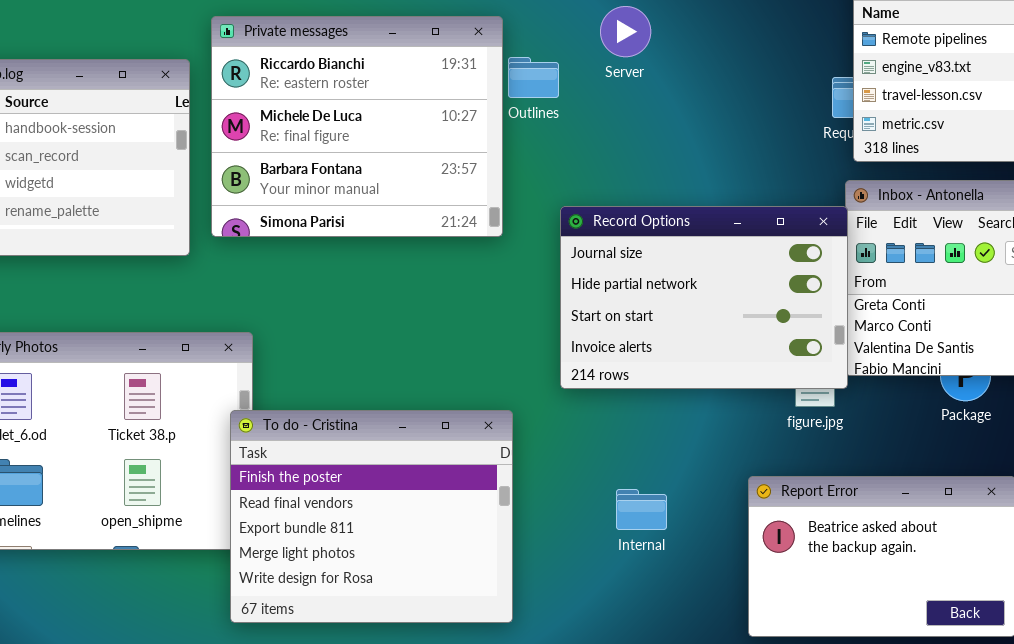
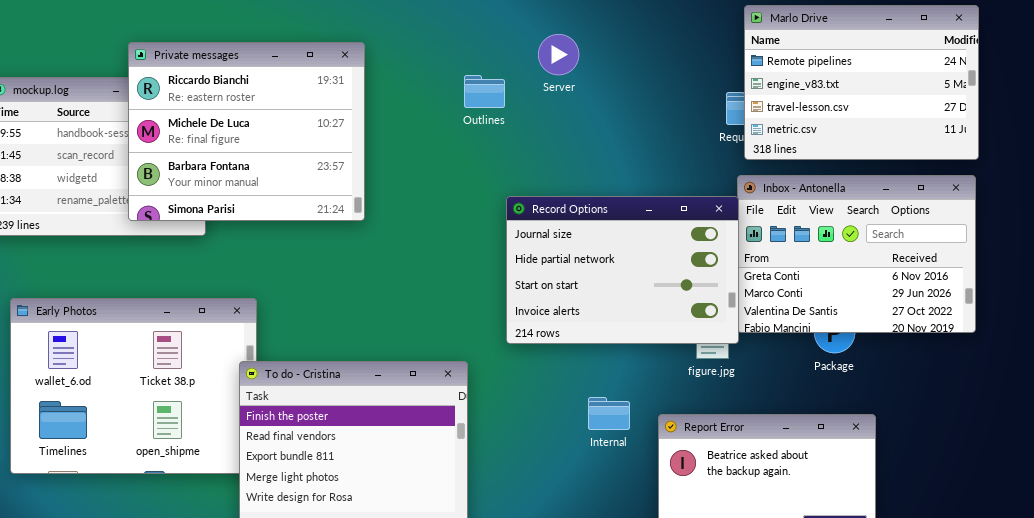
Private messages: [211,16,503,237] -> [128,42,365,221], moved
Internal: [616,489,667,530] -> [588,397,630,430], moved

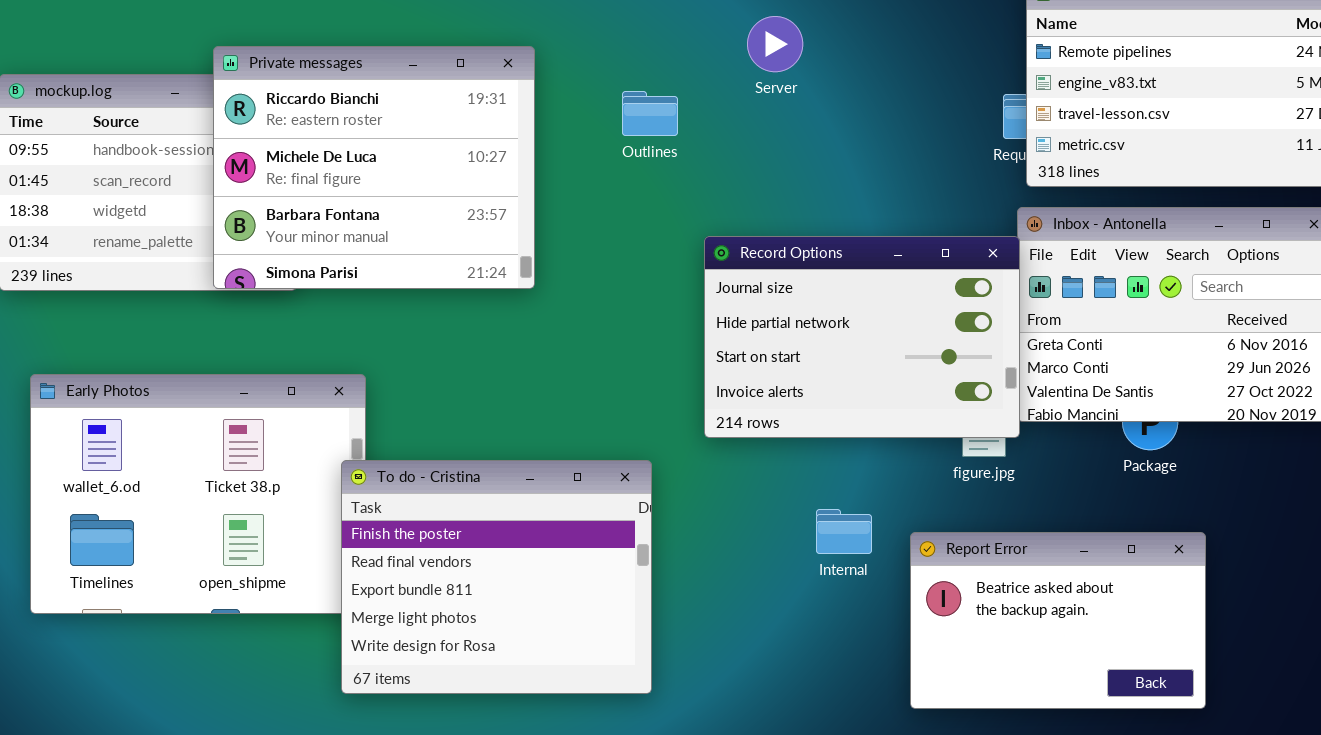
Private messages: [128,42,365,221] -> [213,46,535,289], moved
Outlines: [464,75,505,108] -> [622,91,678,136], moved

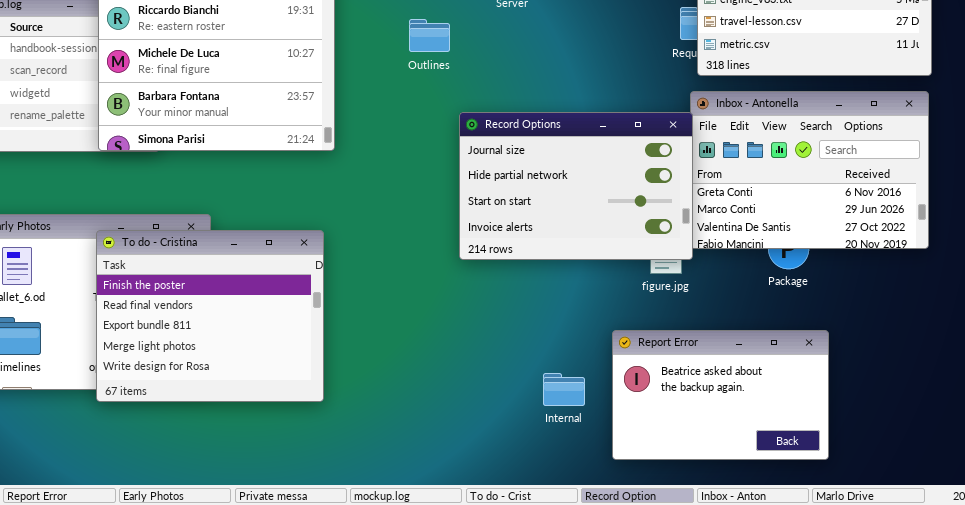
Outlines: [622,91,678,136] -> [409,19,450,52], moved
To do - Cristina: [341,460,652,694] -> [96,230,324,402], moved
Internal: [816,509,872,554] -> [543,373,585,406], moved

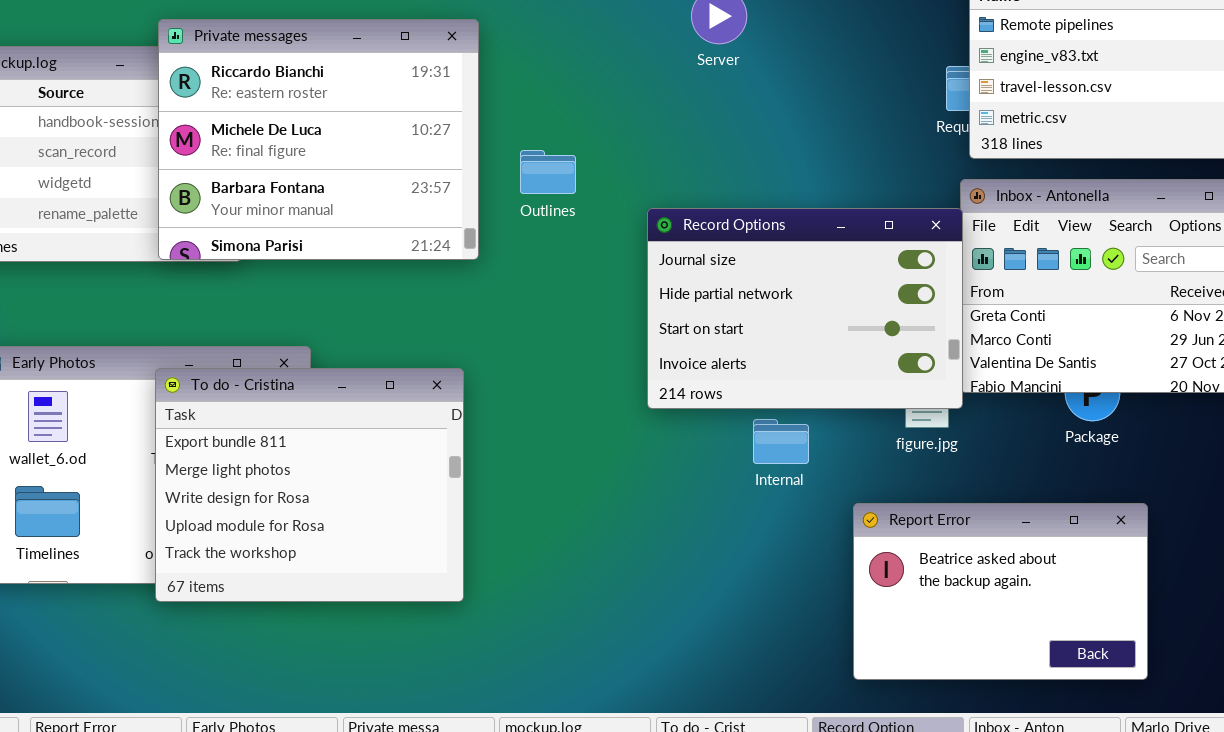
Outlines: [409,19,450,52] -> [520,150,576,194], moved
To do - Cristina: [96,230,324,402] -> [155,368,464,602], scrolled down 2 rows
Internal: [543,373,585,406] -> [753,419,809,464], moved

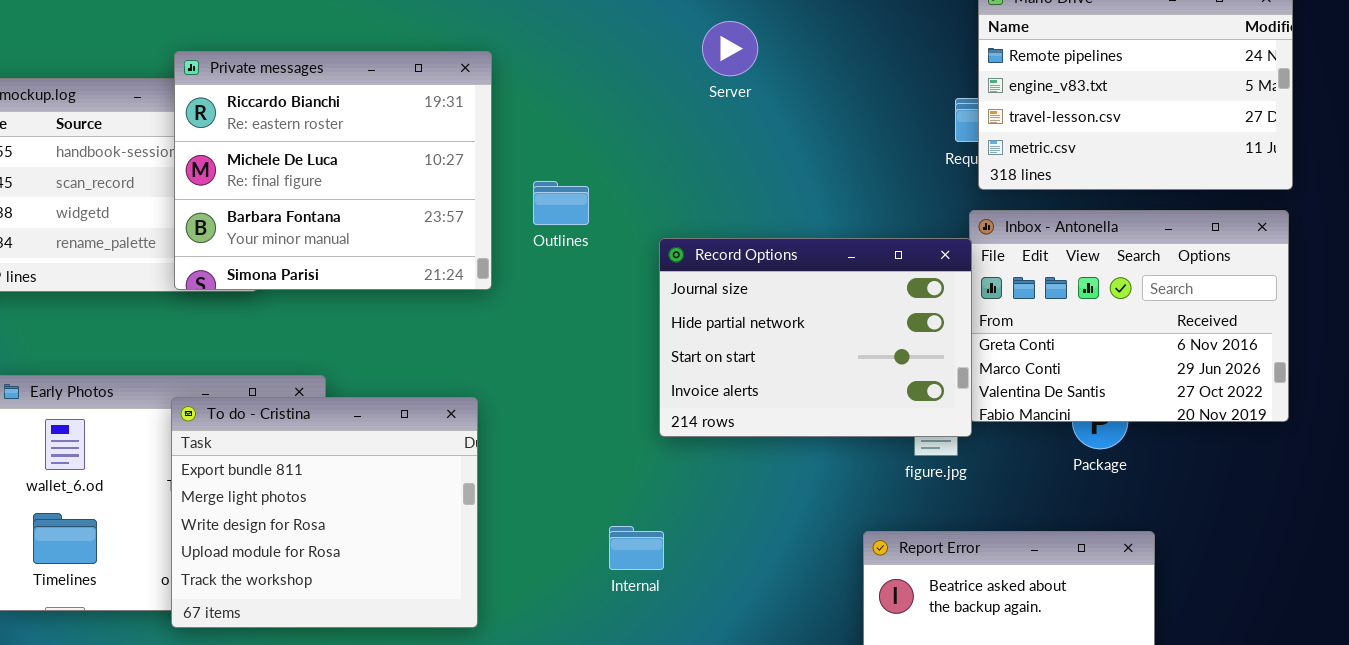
Internal: [753,419,809,464] -> [609,526,664,570], moved

